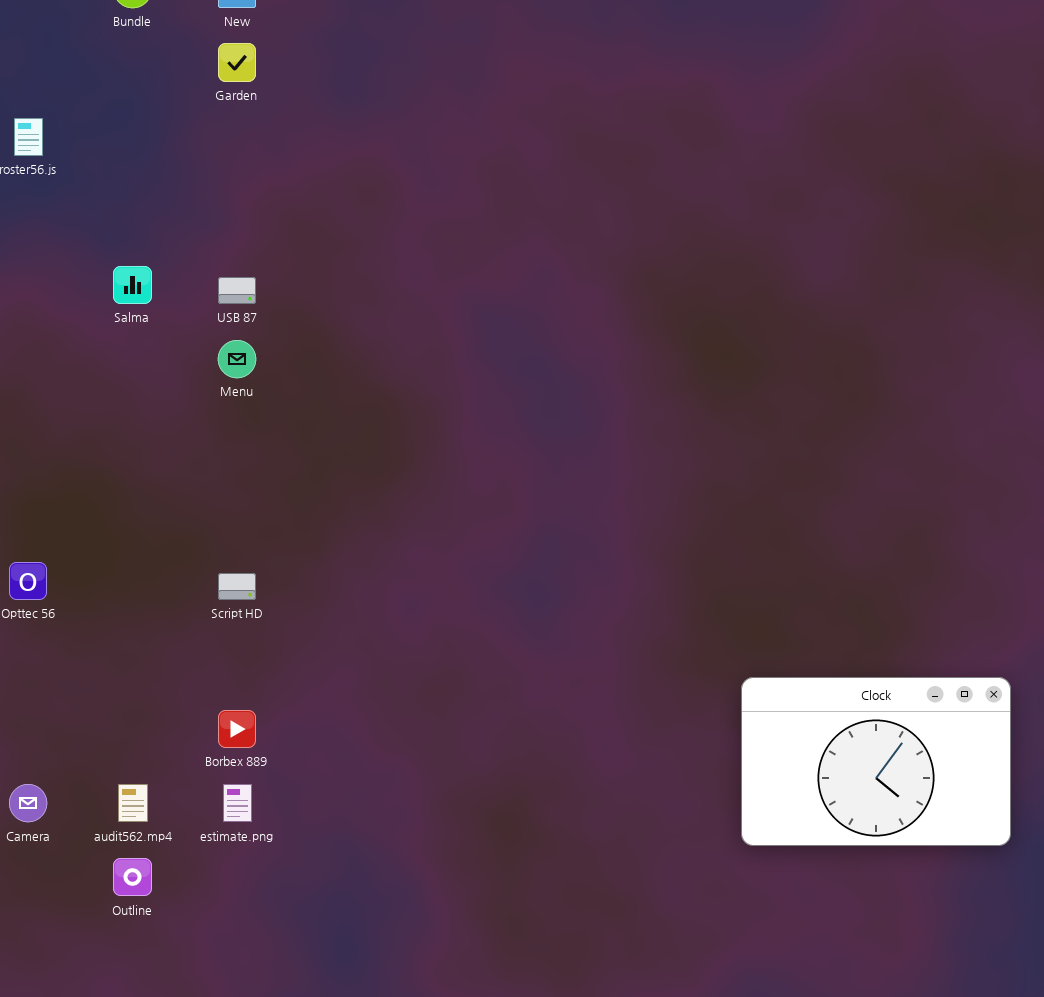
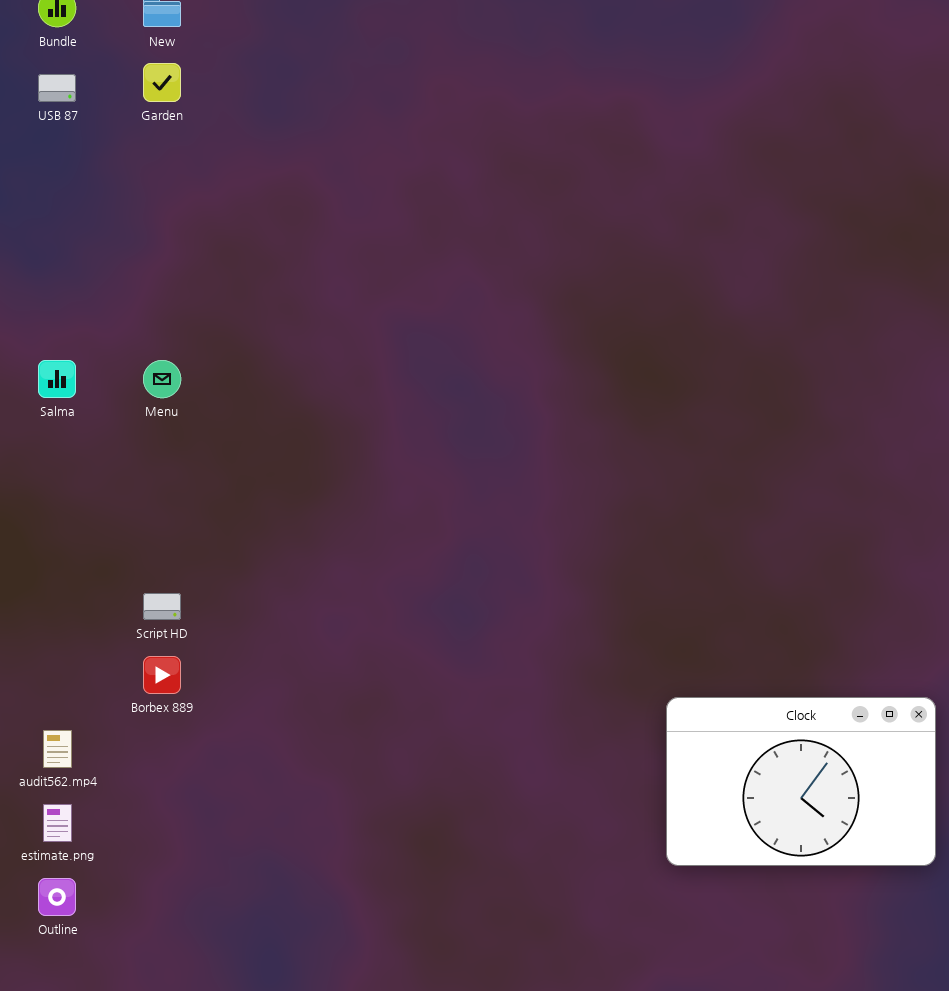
Salma: [113,266,152,304] -> [38,360,76,398], moved
USB 87: [218,277,256,304] -> [38,74,76,102], moved
Borbex 889: [218,710,256,748] -> [143,656,181,694], moved
audit562.mp4: [118,784,148,822] -> [43,730,72,768], moved
estimate.png: [223,784,252,822] -> [43,804,72,842], moved

